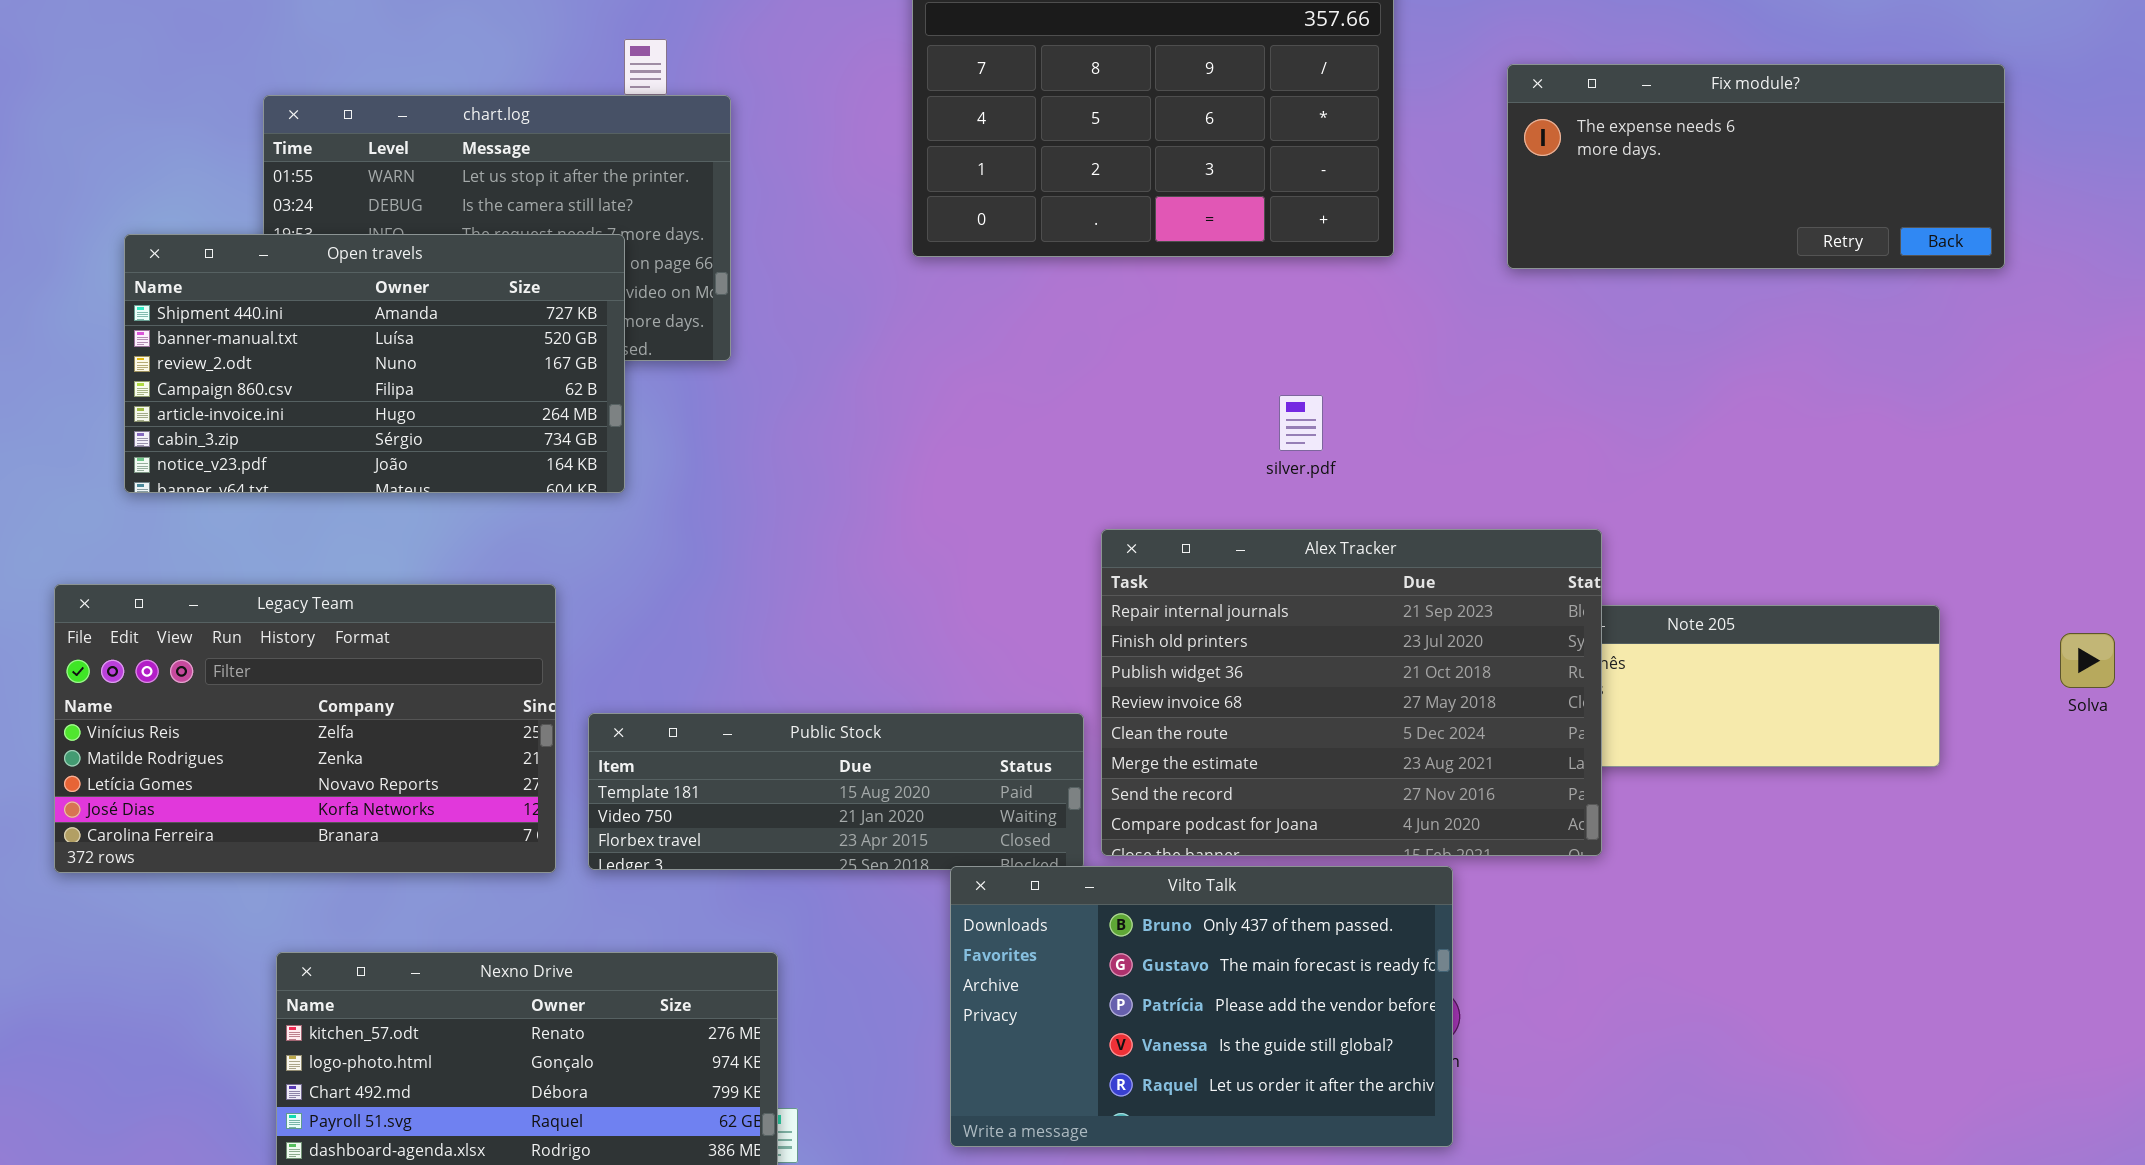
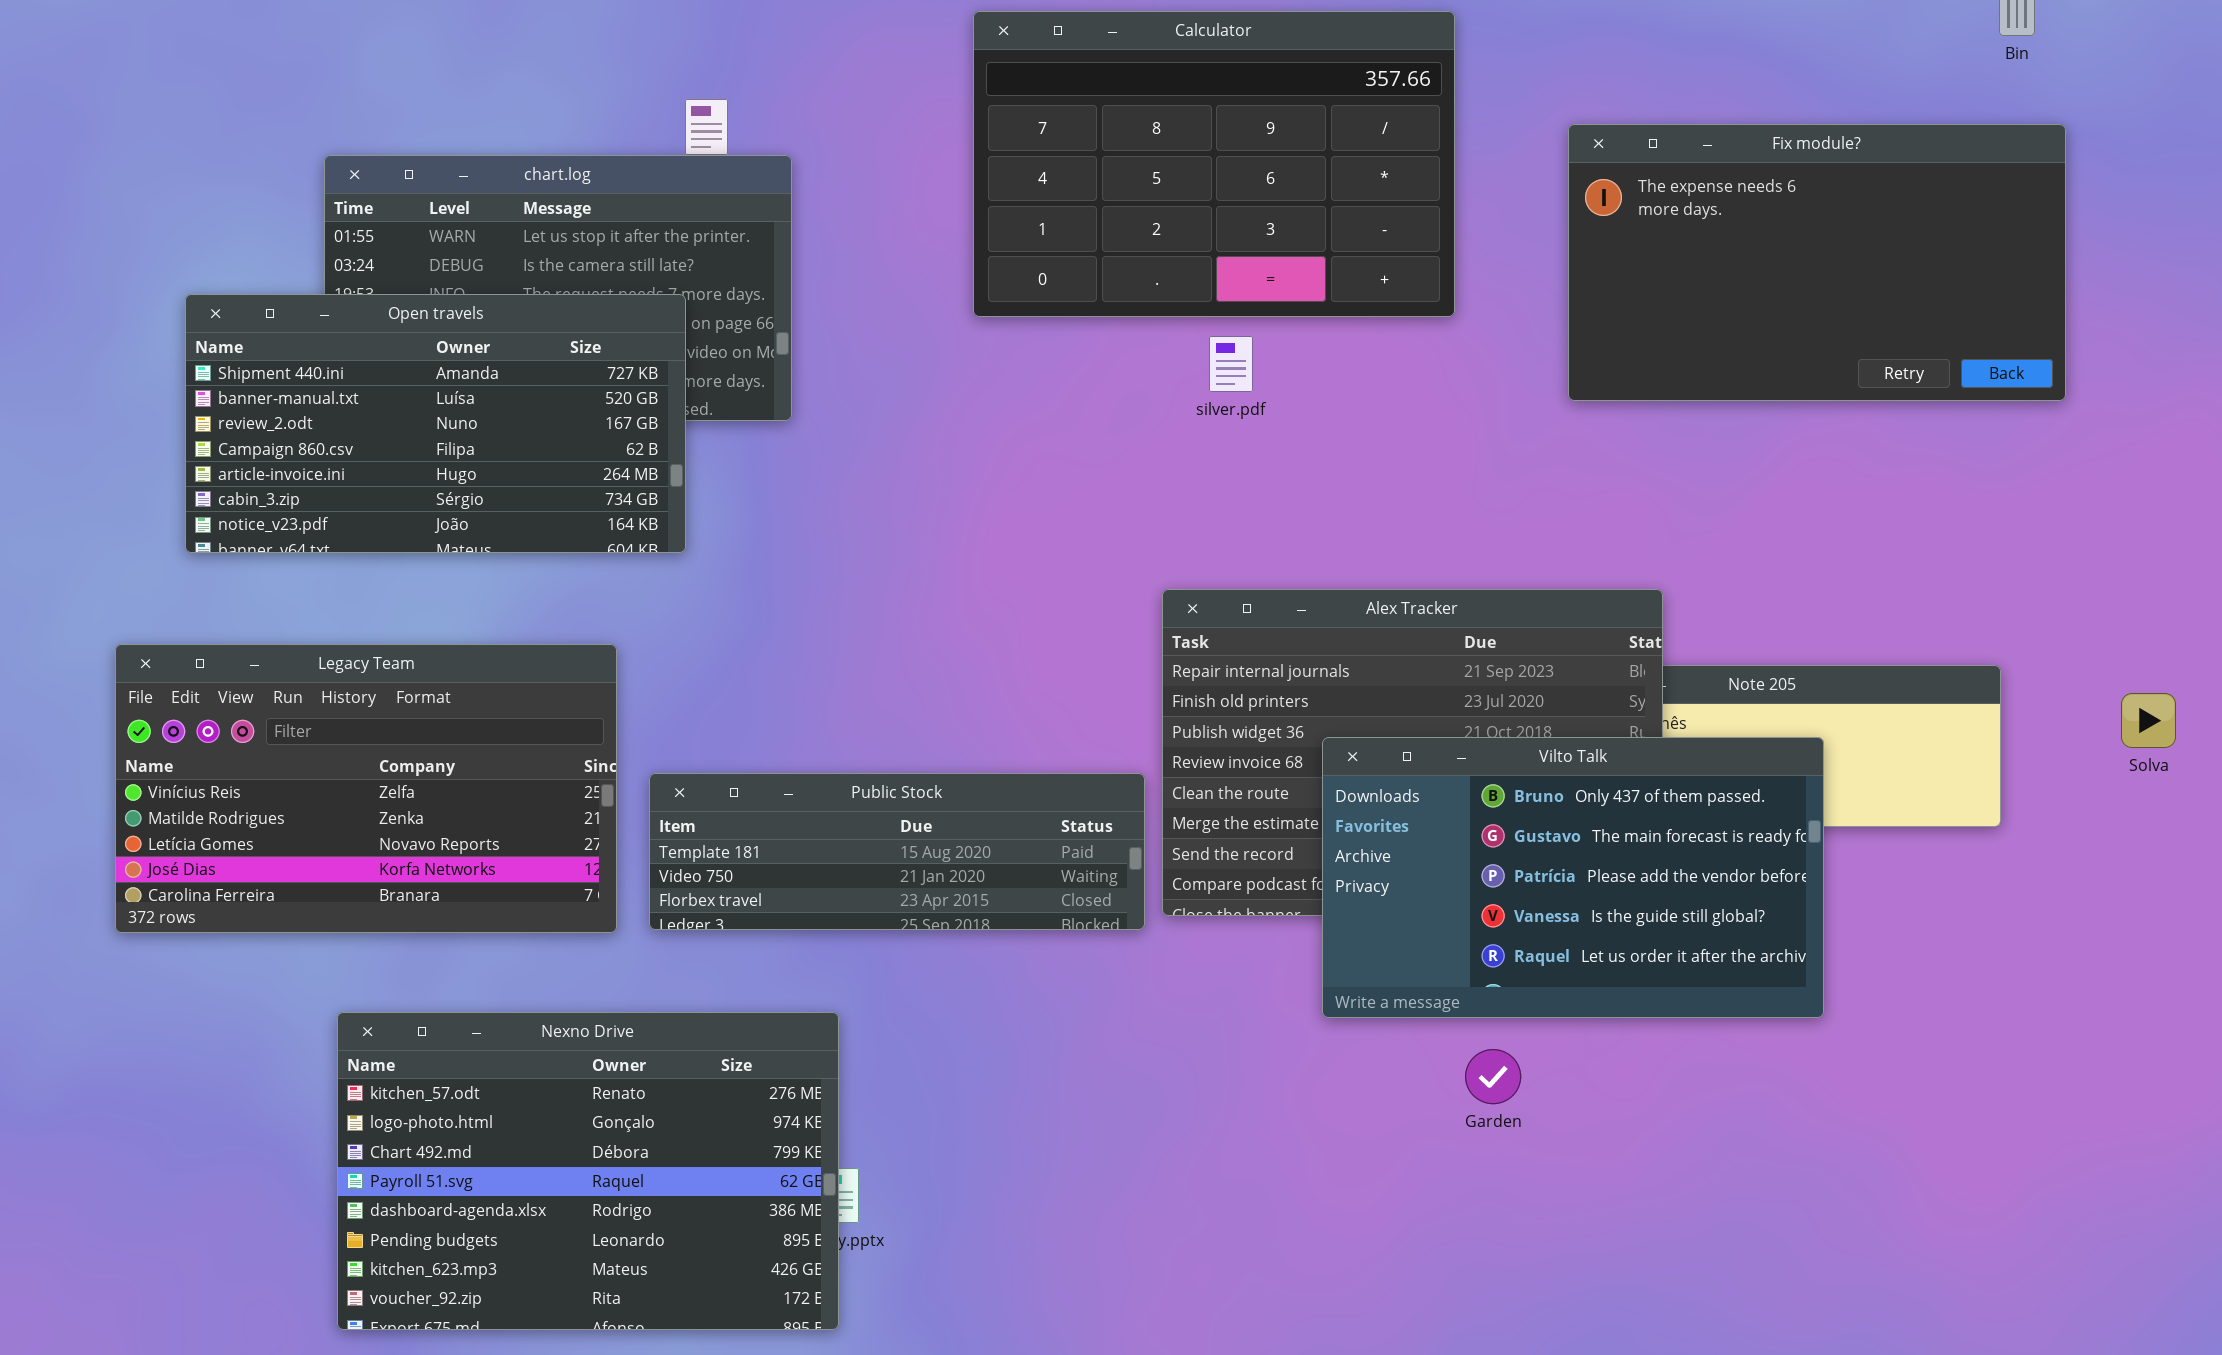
Fix module?: [1507,64,2005,269] -> [1568,124,2066,401], resized
silver.pdf: [1279,395,1323,451] -> [1209,336,1253,392], moved
Vilto Talk: [950,866,1453,1147] -> [1322,737,1824,1018], moved

